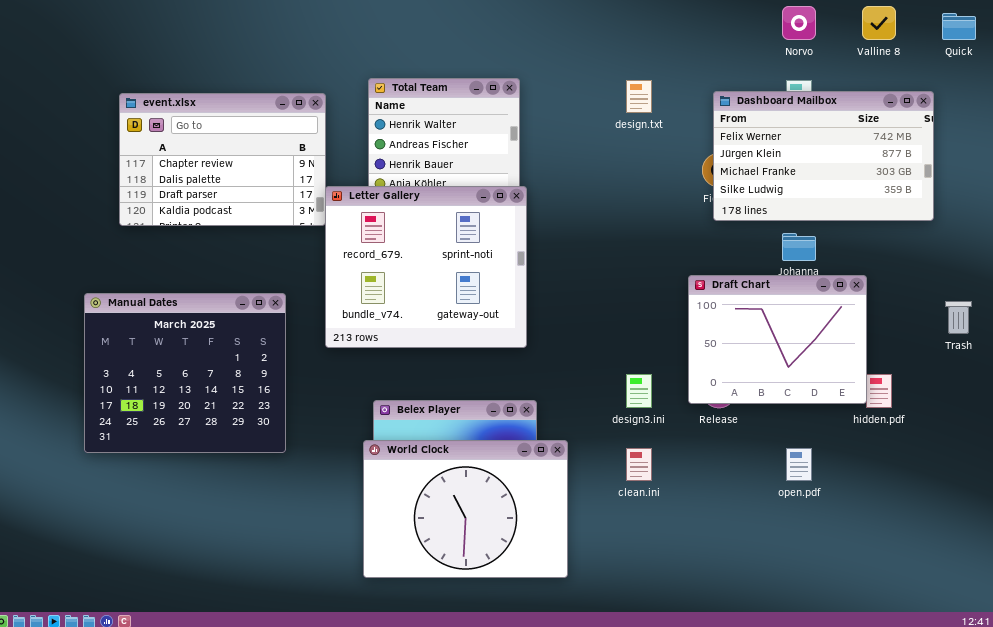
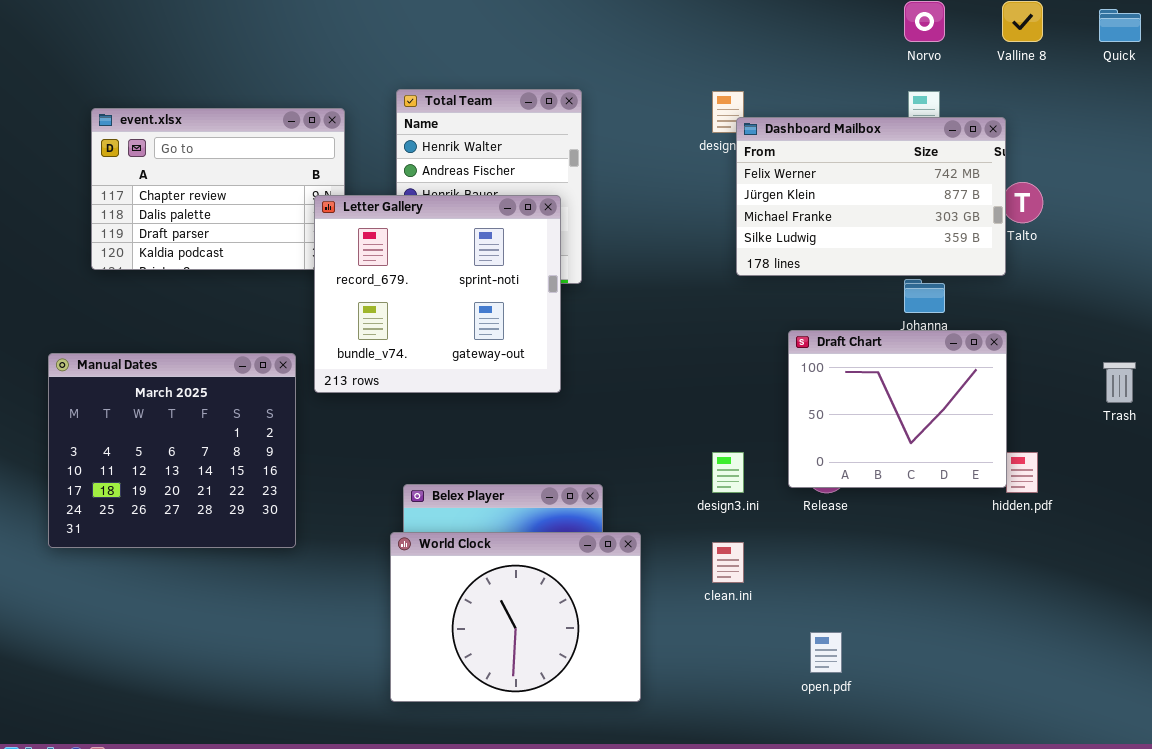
Dashboard Mailbox: [713,91,934,221] -> [736,117,1006,276], moved
Letter Gallery: [325,186,527,348] -> [314,195,561,393], moved
open.pdf: [786,448,812,481] -> [810,632,842,673], moved

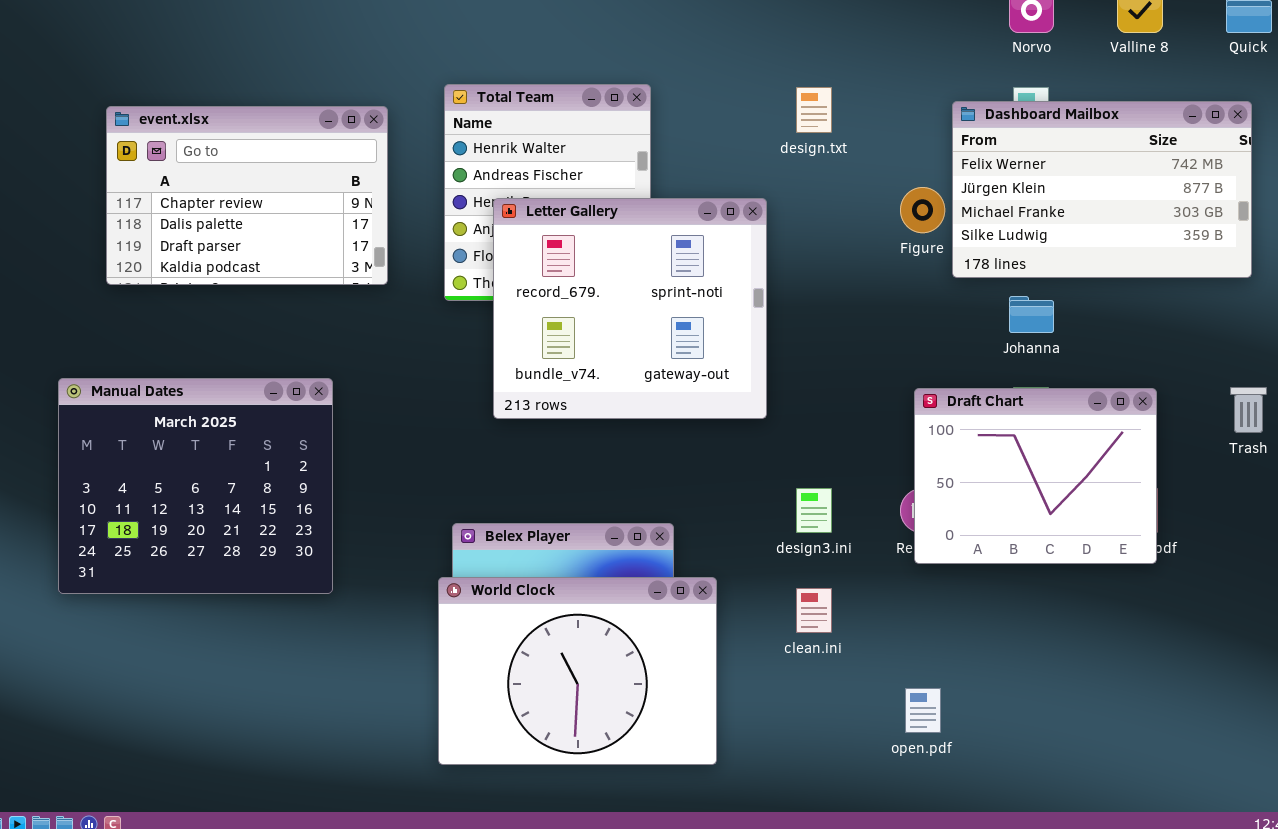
Dashboard Mailbox: [736,117,1006,276] -> [952,101,1252,278], moved
Letter Gallery: [314,195,561,393] -> [493,198,767,419], moved
Draft Chart: [788,330,1007,488] -> [914,388,1157,564], moved

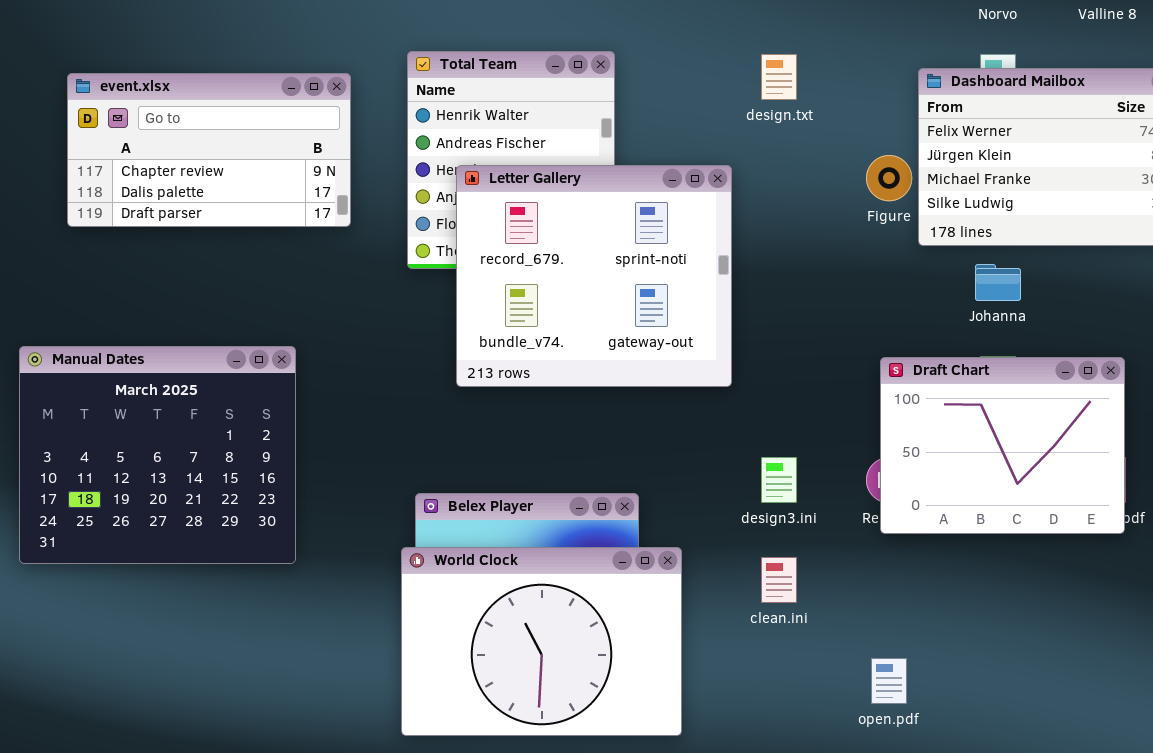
event.xlsx: [106,106,388,285] -> [67,73,351,227], resized

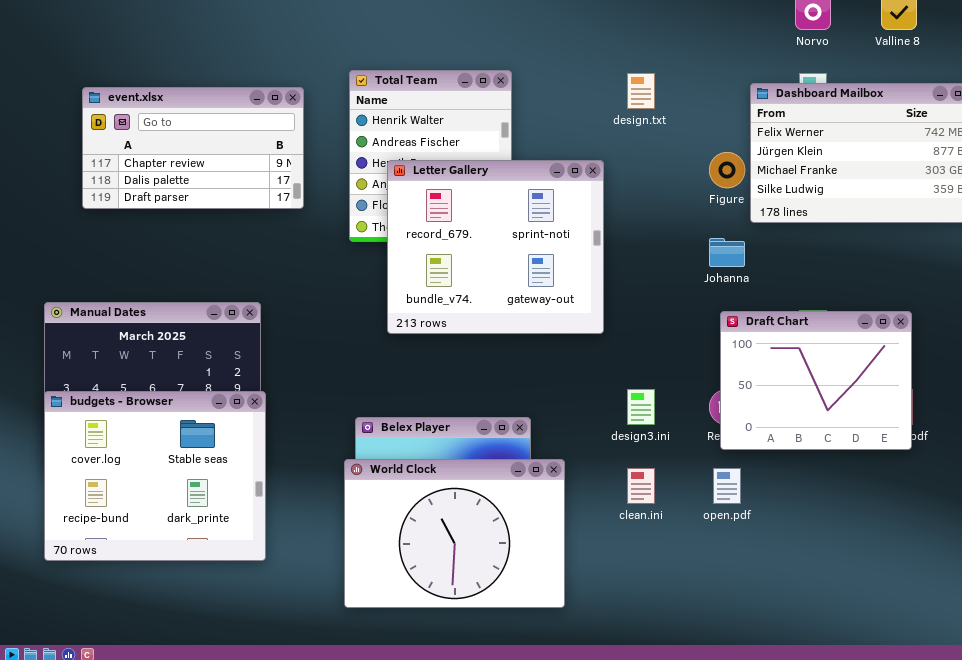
Johanna: [975,264,1021,301] -> [709,238,745,267], moved
budgets - Browser: none -> [44,391,266,561], opened
open.pdf: [871,658,907,704] -> [713,468,741,504], moved

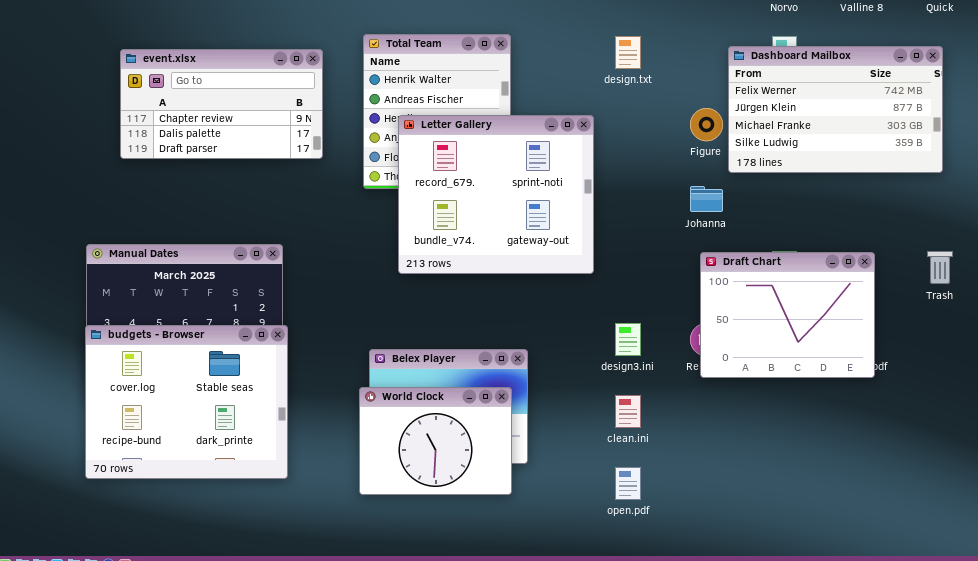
World Clock: [344,459,565,608] -> [359,387,512,495], resized
open.pdf: [713,468,741,504] -> [615,467,641,500], moved

